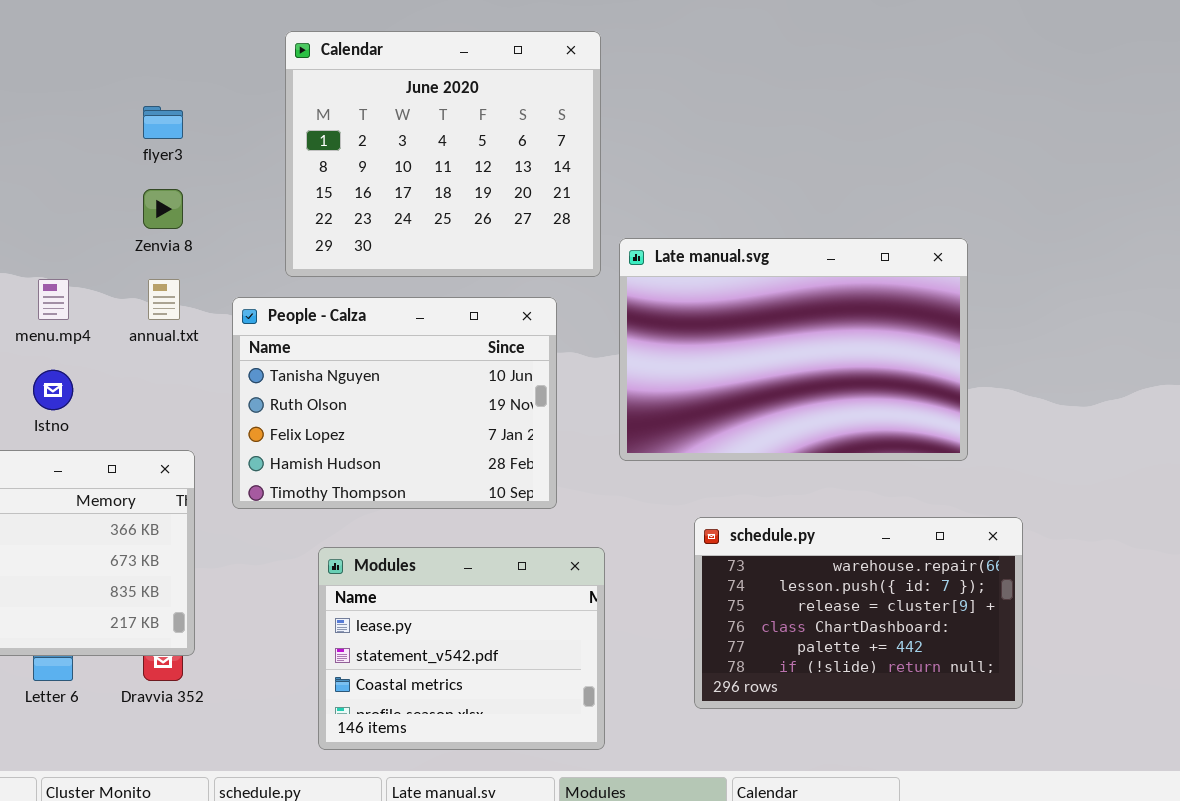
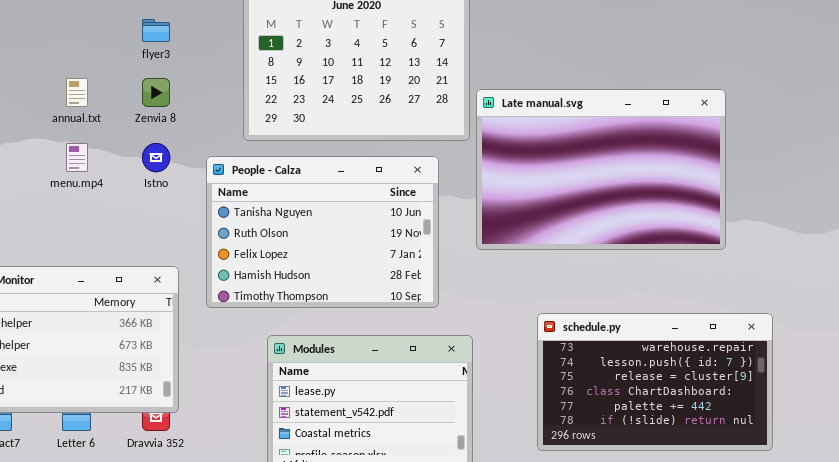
Late manual.svg: [619,238,968,461] -> [476,89,726,250], moved
annual.txt: [148,279,180,320] -> [66,78,88,107], moved
Istno: [33,370,73,410] -> [142,143,170,172], moved

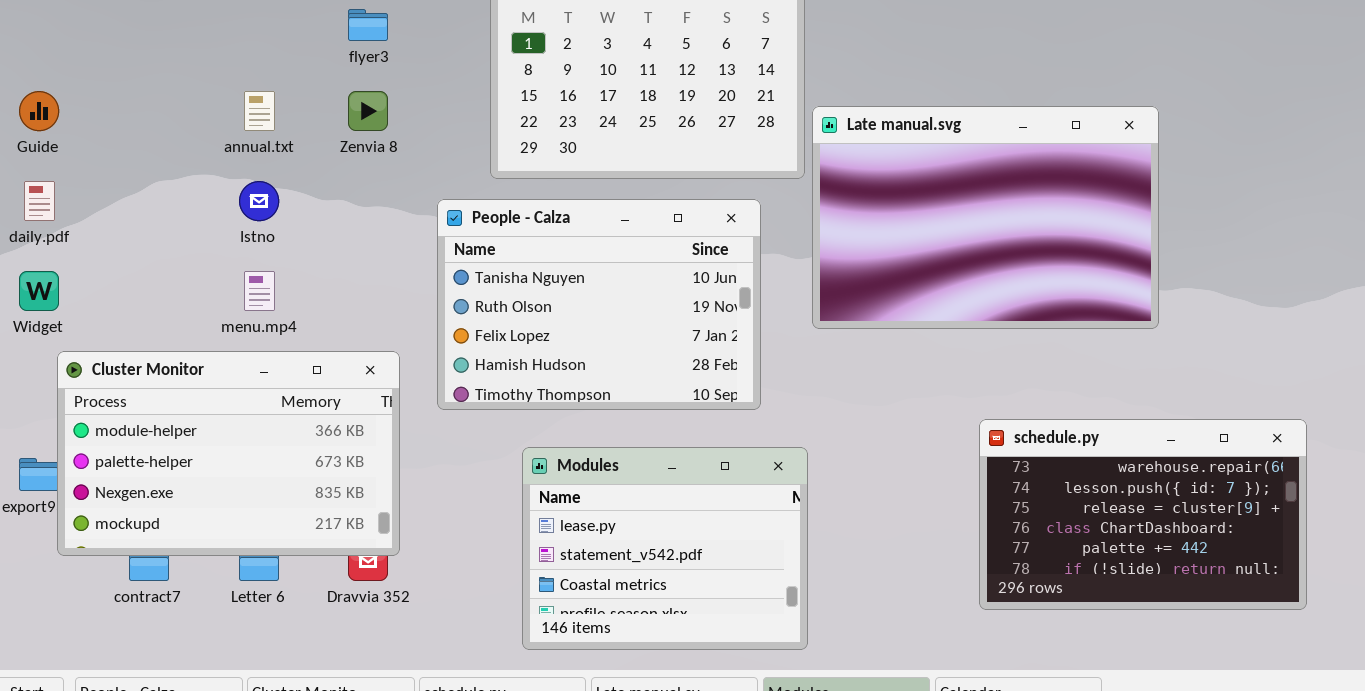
menu.mp4: [66,143,88,172] -> [244,271,275,311], moved
Istno: [142,143,170,172] -> [239,181,279,221], moved
schedule.py: [537,313,773,451] -> [979,419,1307,610], moved

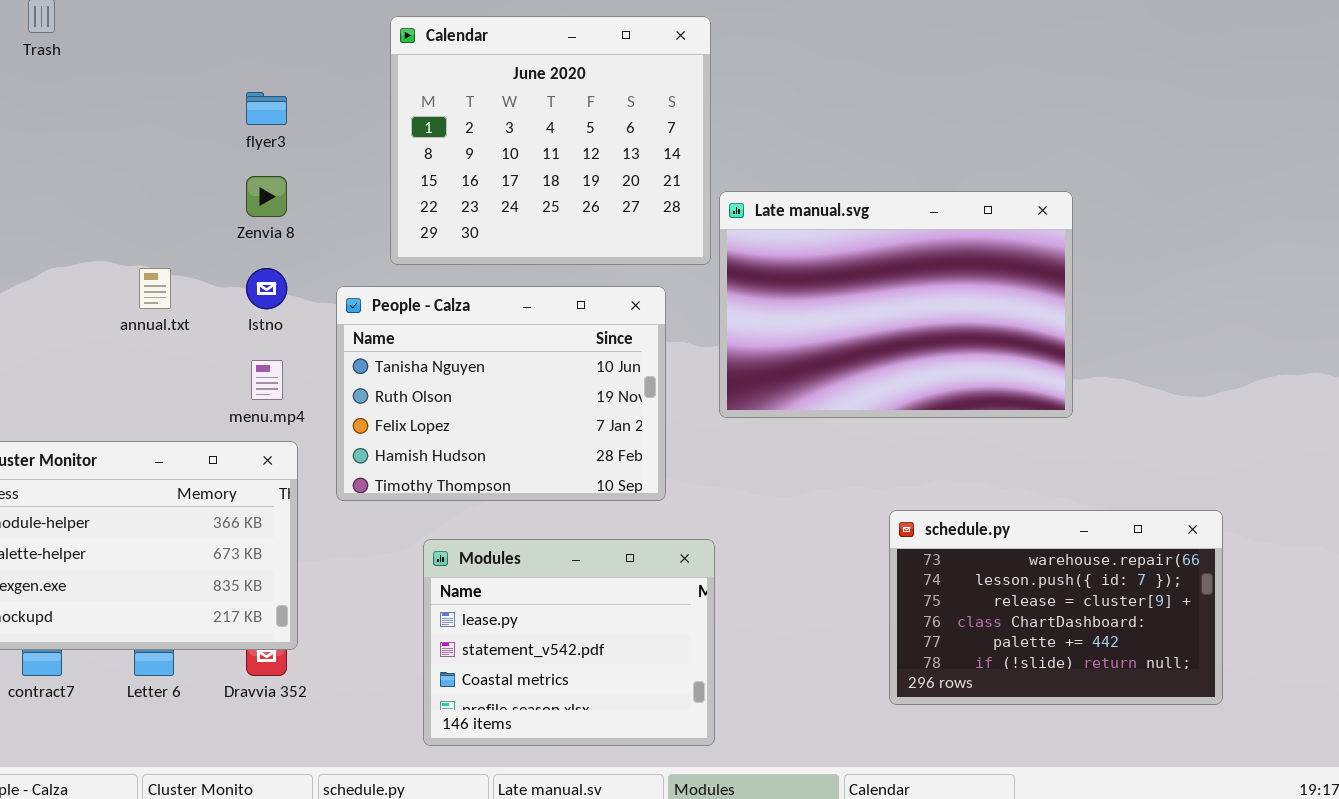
annual.txt: [244,91,275,131] -> [139,268,171,309], moved
Istno: [239,181,279,221] -> [246,268,287,309], moved
menu.mp4: [244,271,275,311] -> [251,360,283,400], moved

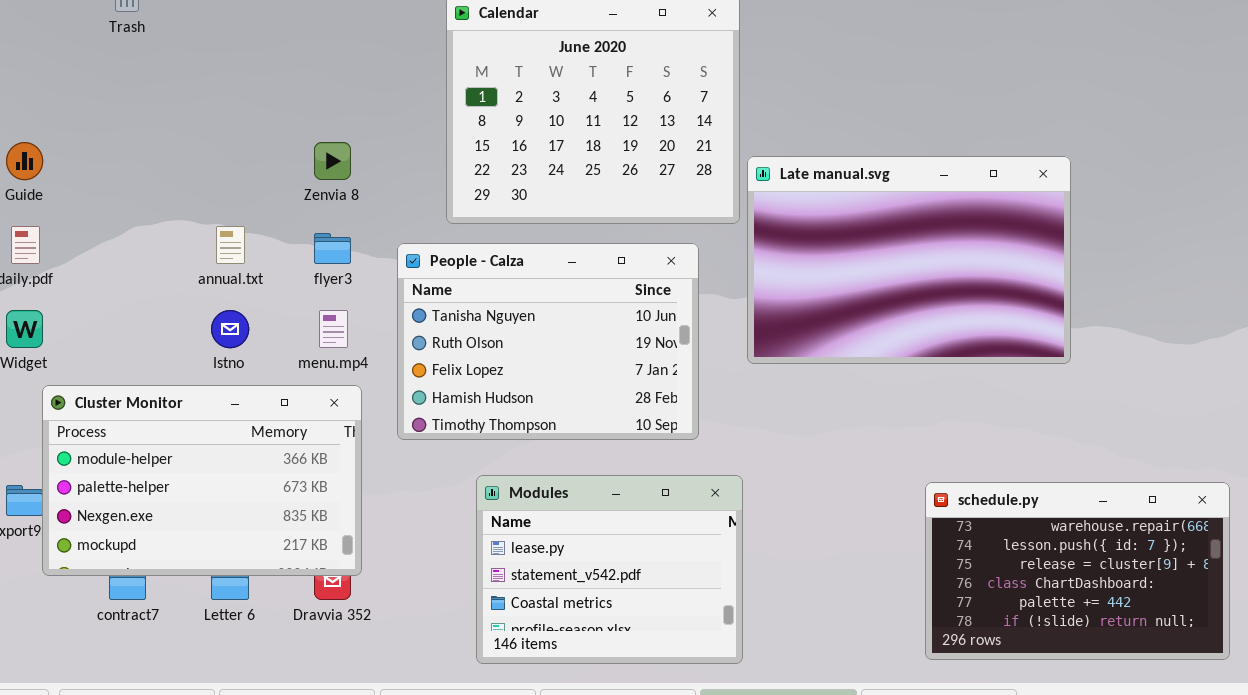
flyer3: [246,92,287,125] -> [314,233,351,264], moved
Istno: [246,268,287,309] -> [211,310,249,348], moved
schedule.py: [889,510,1223,705] -> [925,482,1230,660], moved

